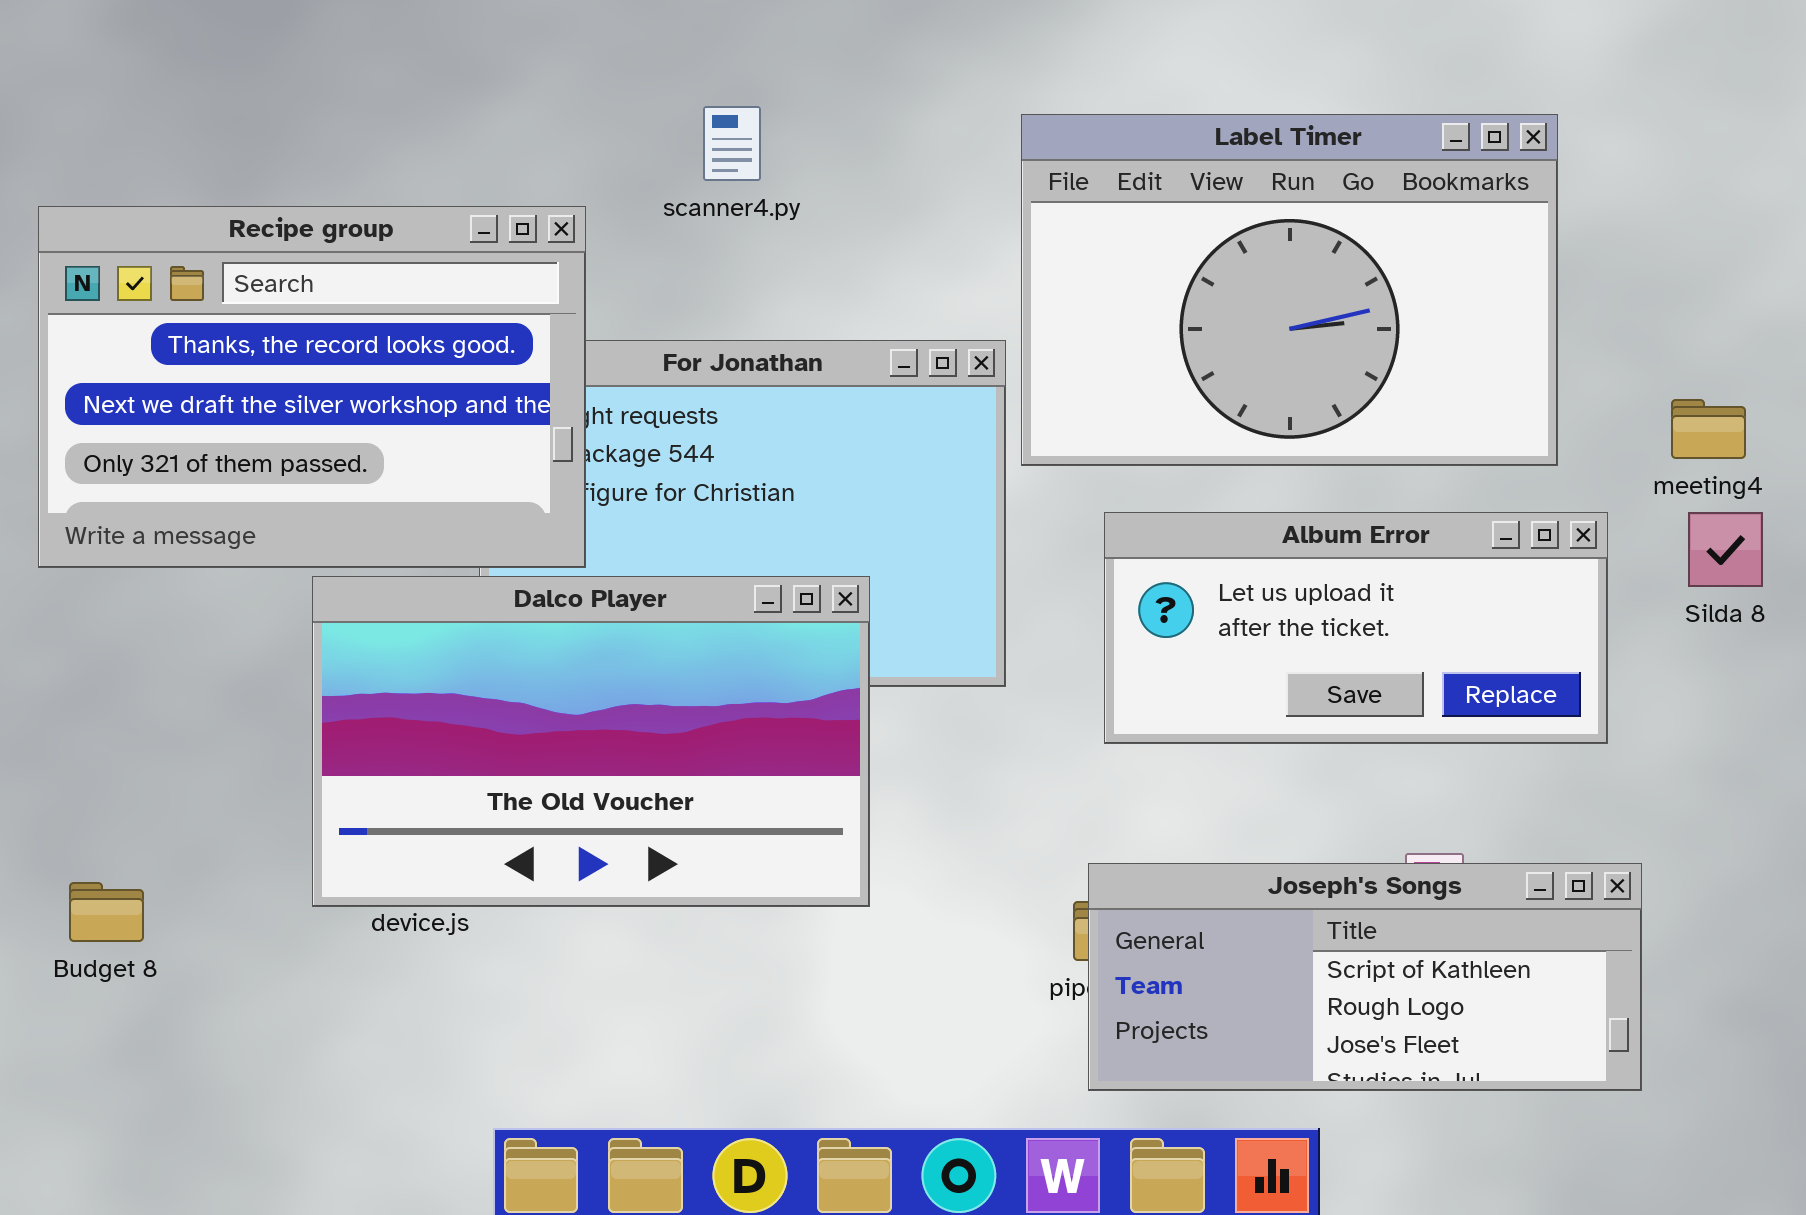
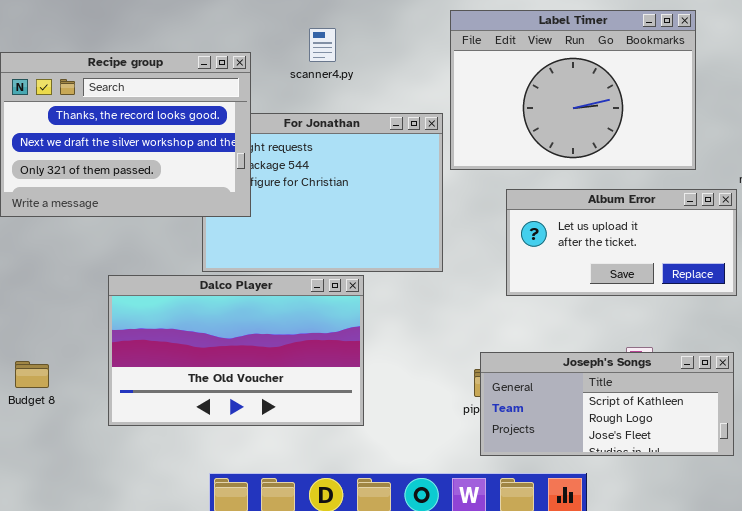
scanner4.py: [703,106,761,181] -> [309,28,336,62], moved
Album Error: [1104,512,1608,744] -> [506,189,737,296], moved
Dalco Player: [312,576,870,907] -> [108,275,364,426], moved

